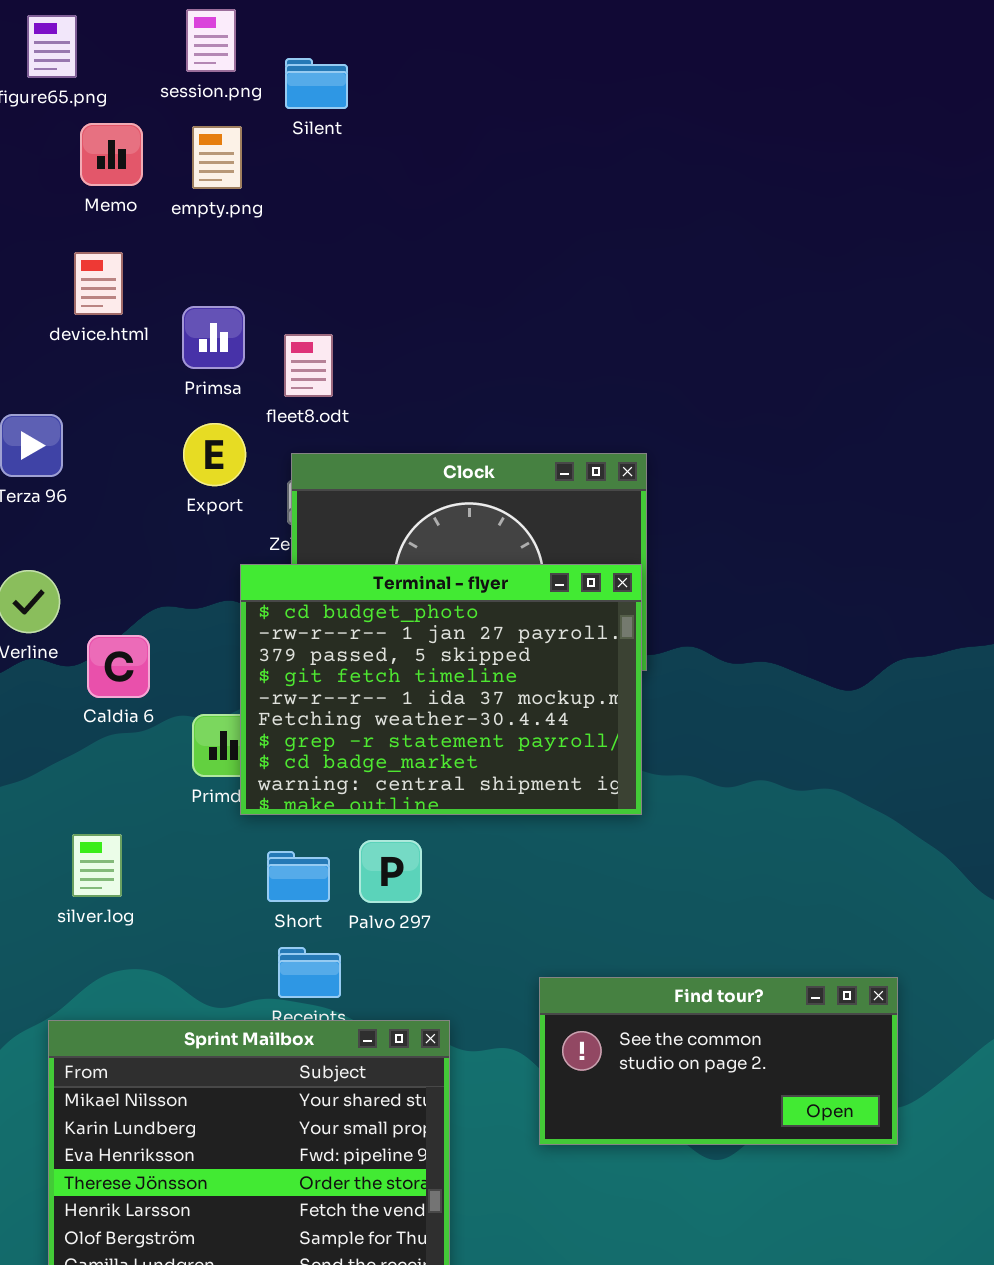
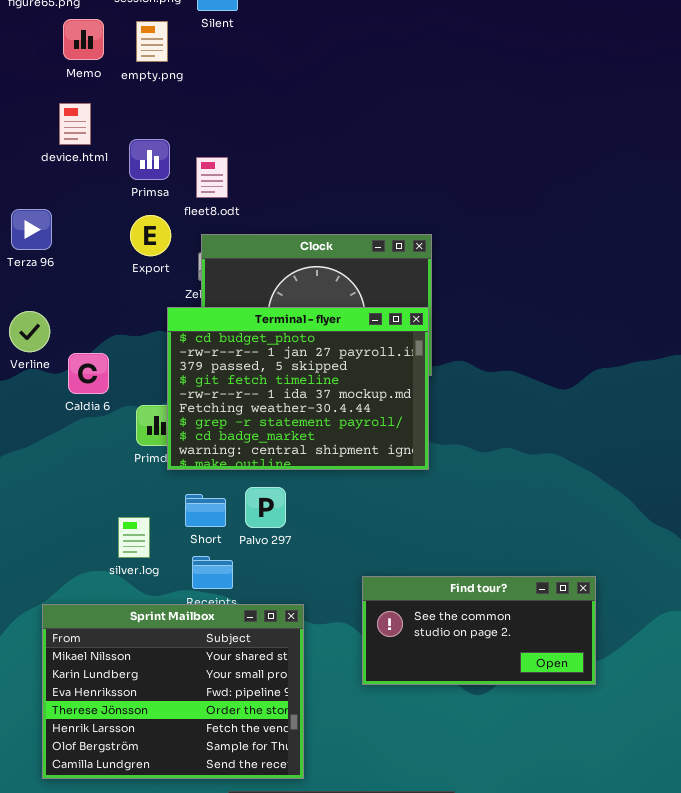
silver.log: [72,834,122,897] -> [118,517,150,558], moved

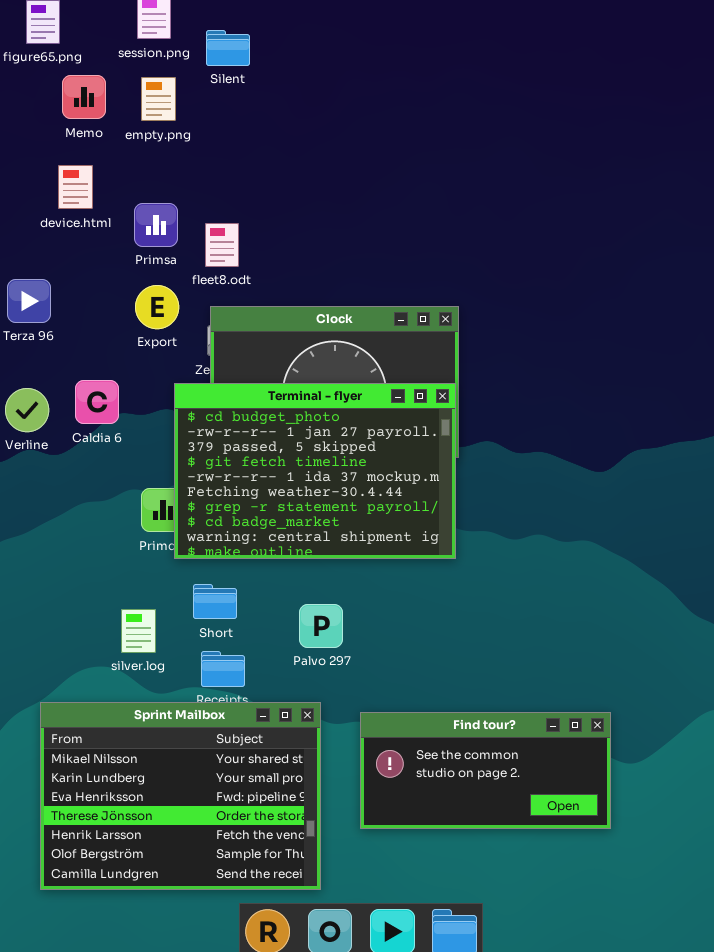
Caldia 6: [68,353,109,394] -> [75,380,119,424], moved
Palvo 297: [245,487,286,528] -> [299,604,343,648], moved
Find tour?: [362,576,596,685] -> [360,712,611,829], moved

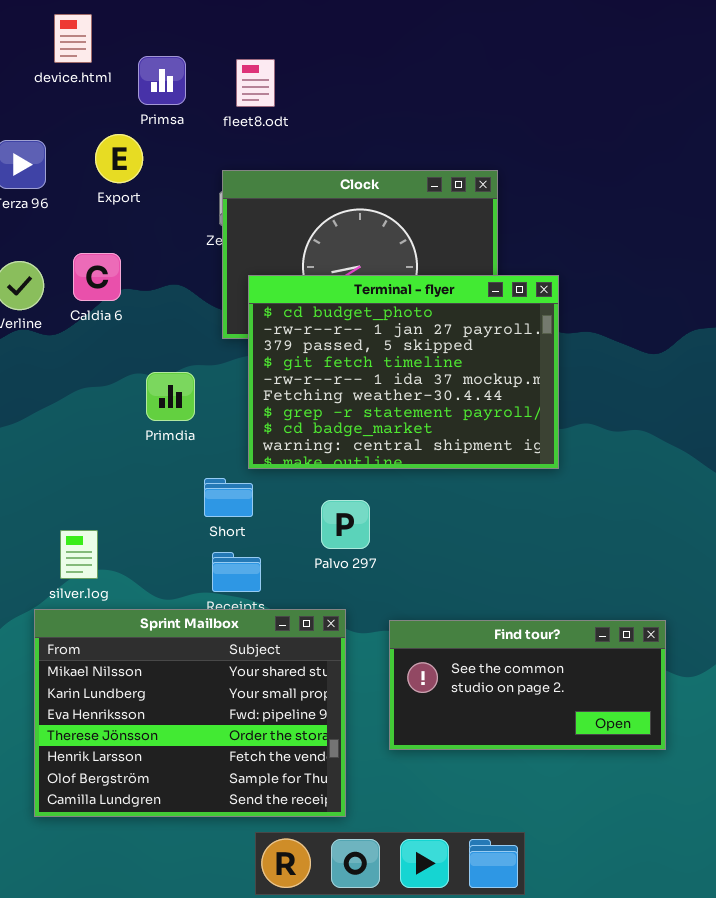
fleet8.odt: [205,223,239,267] -> [236,59,275,107], moved
Export: [135,285,179,329] -> [95,134,143,183], moved
Terminal - flyer: [174,383,456,559] -> [248,275,559,469], moved
silver.log: [121,609,156,653] -> [60,530,98,579], moved

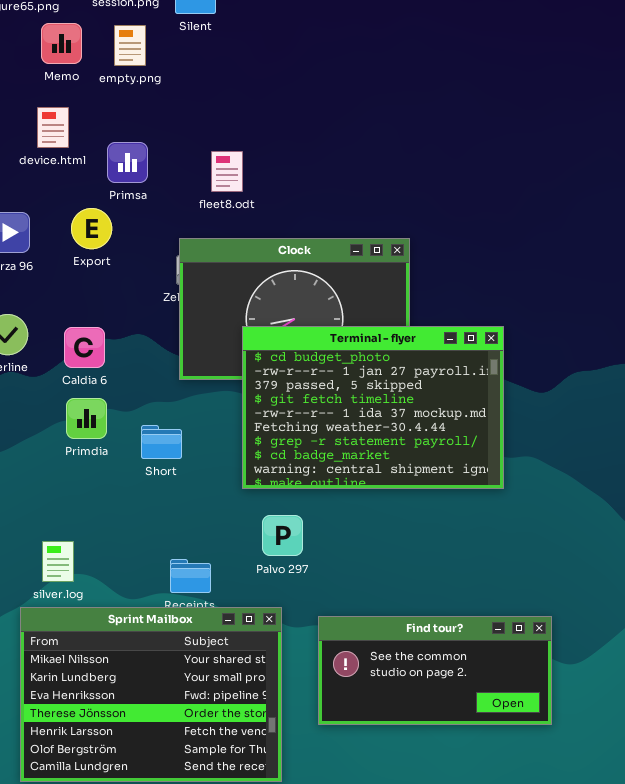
fleet8.odt: [236,59,275,107] -> [211,151,243,192], moved
Caldia 6: [73,253,121,301] -> [64,327,105,368], moved
Terminal - flyer: [248,275,559,469] -> [242,326,504,489], moved
Primdia: [146,372,195,421] -> [66,398,107,439], moved
Short: [204,478,253,517] -> [141,425,182,459], moved

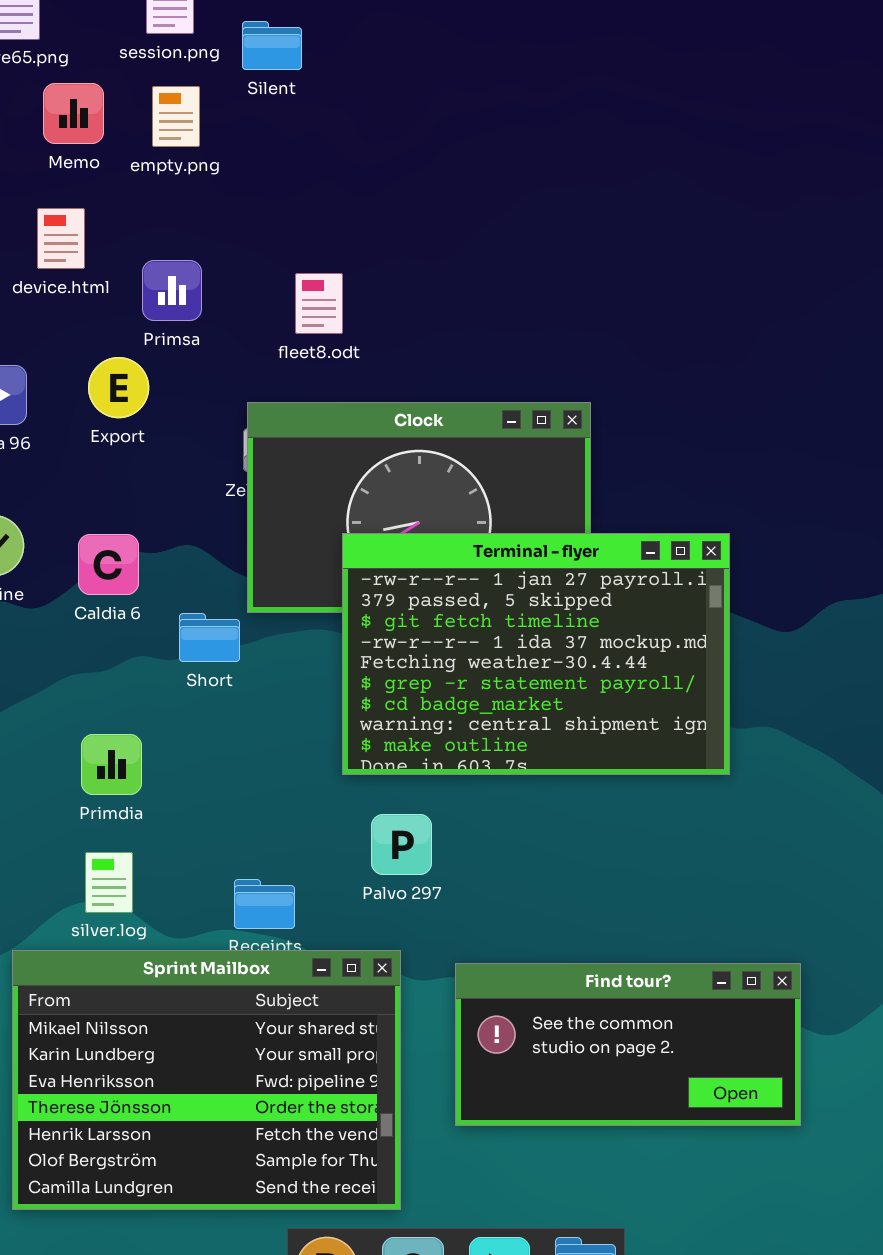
Terminal - flyer: [242,326,504,489] -> [342,533,730,775], scrolled down 1 row
Primdia: [66,398,107,439] -> [81,734,142,795], moved
Short: [141,425,182,459] -> [179,613,240,662], moved
silver.log: [42,541,74,582] -> [85,852,133,913], moved

